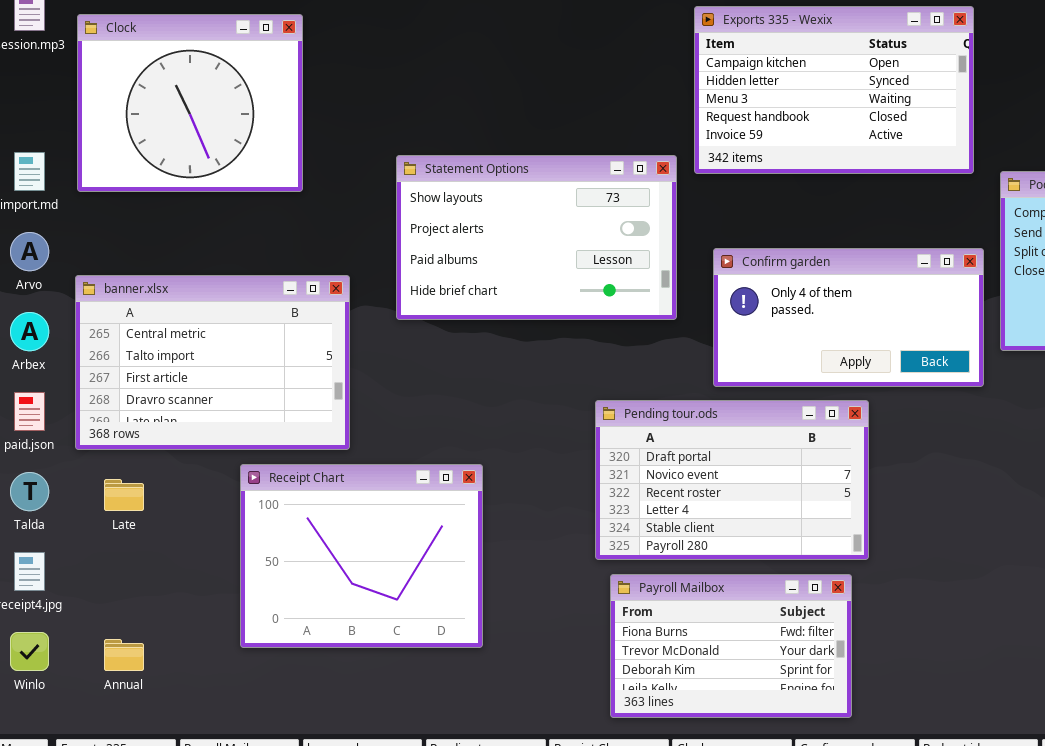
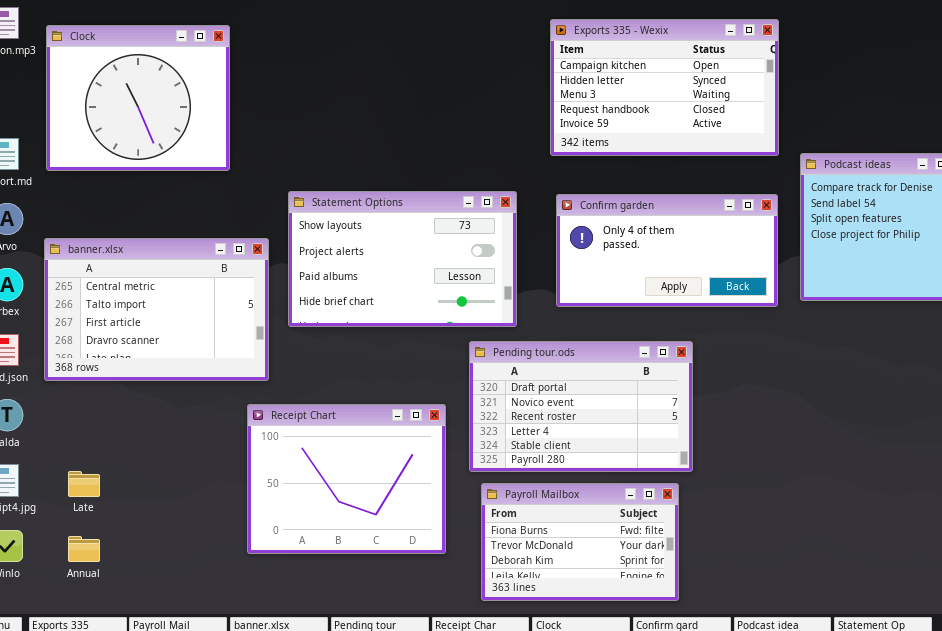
Statement Options: [396,155,677,320] -> [288,191,517,327], moved
Confirm garden: [713,248,984,387] -> [556,194,778,307], moved
Receipt Chart: [240,464,483,648] -> [247,404,446,554], moved
Late: [104,479,144,511] -> [68,471,100,497], moved

